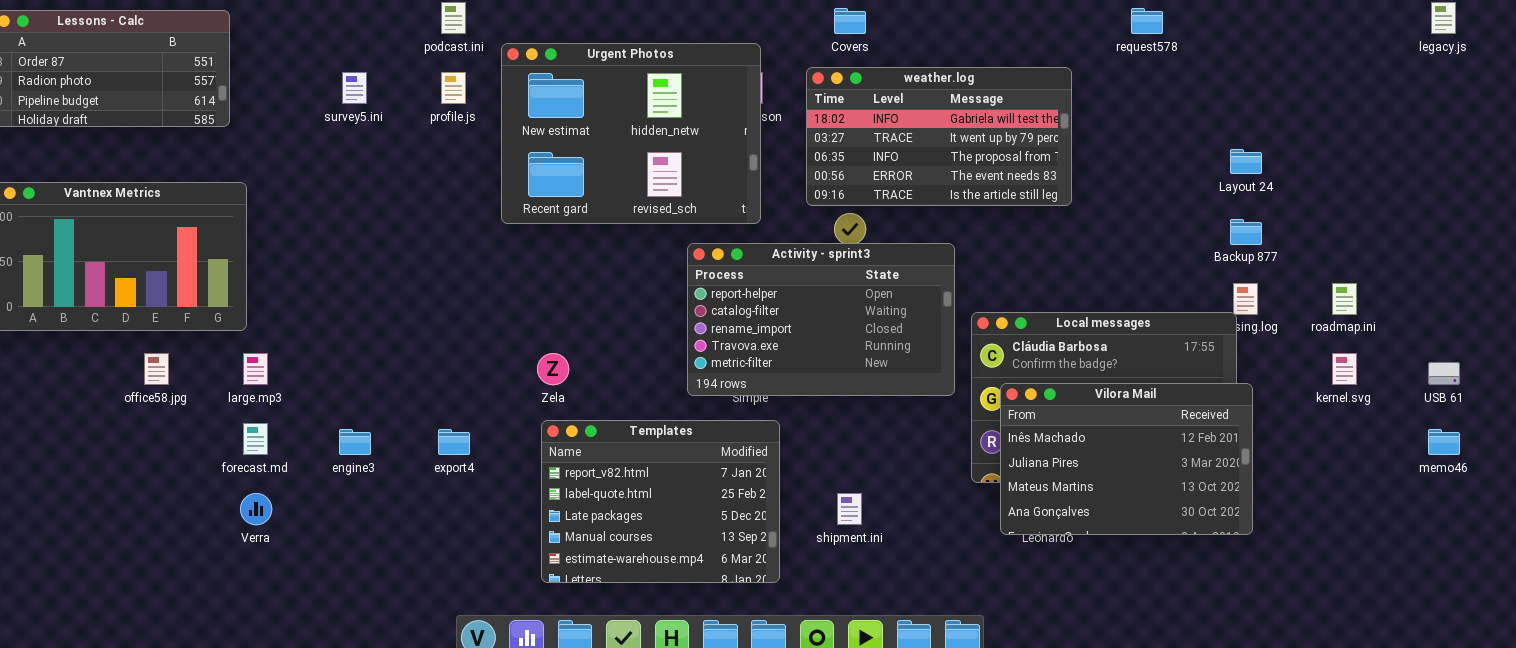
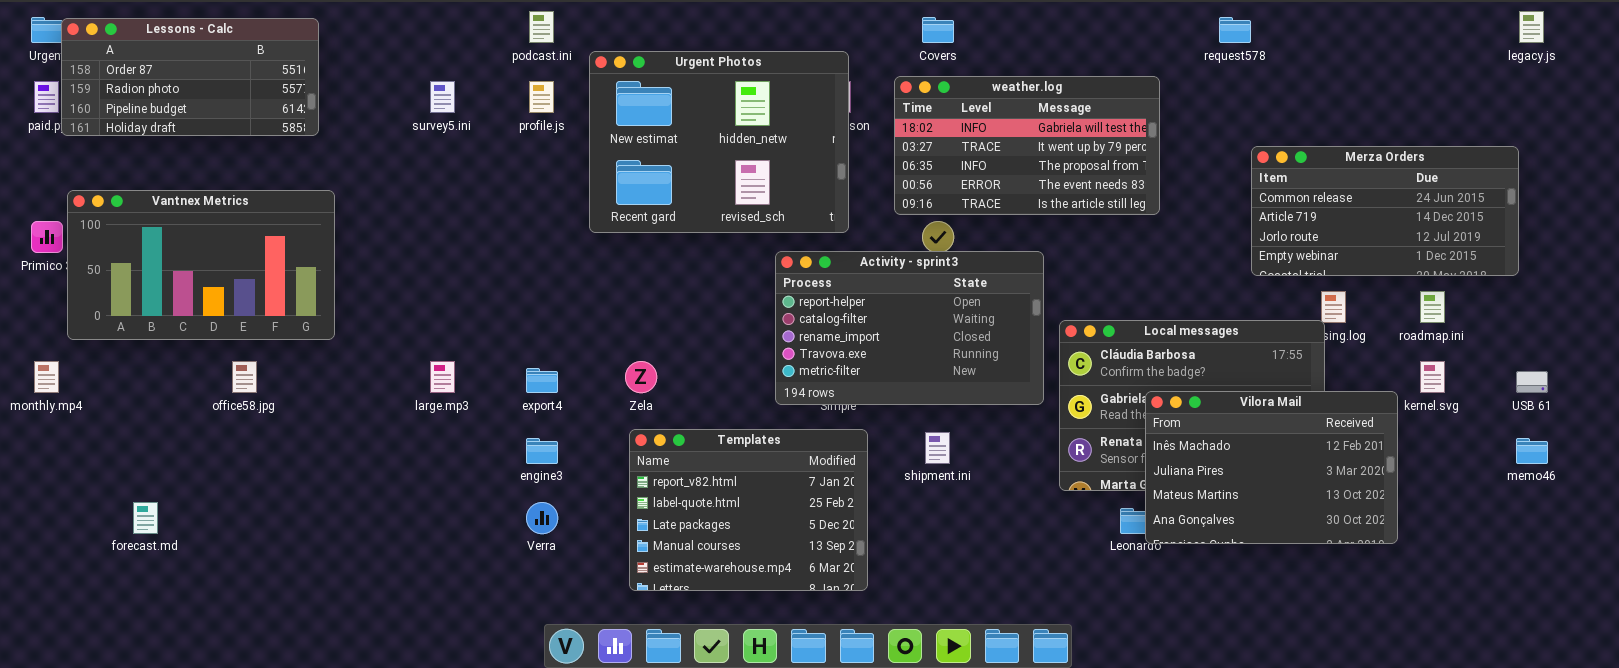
Merza Orders: none -> [1251,146,1519,276], opened
large.mp3: [243,353,268,385] -> [430,361,455,393], moved
Vilora Mail: [1000,383,1253,535] -> [1145,391,1398,544], moved
forecast.md: [243,423,268,455] -> [133,502,158,534], moved
engine3: [339,429,371,455] -> [526,438,558,464], moved
export4: [438,429,470,455] -> [526,368,558,393], moved
Verra: [240,493,272,525] -> [526,502,558,534], moved
shipment.ini: [837,493,862,525] -> [925,432,950,464], moved

